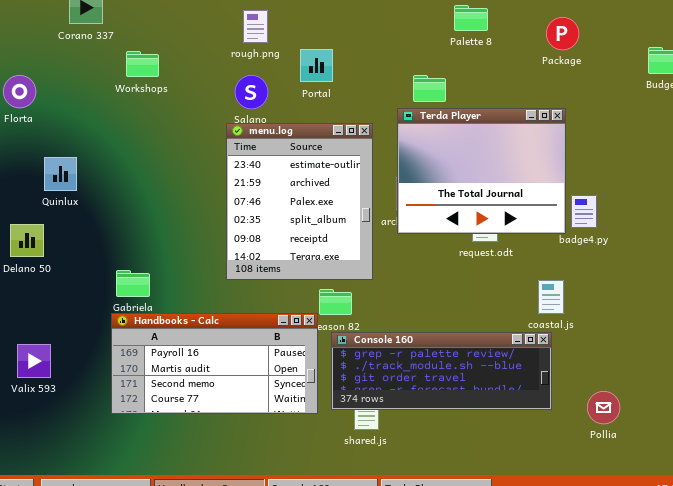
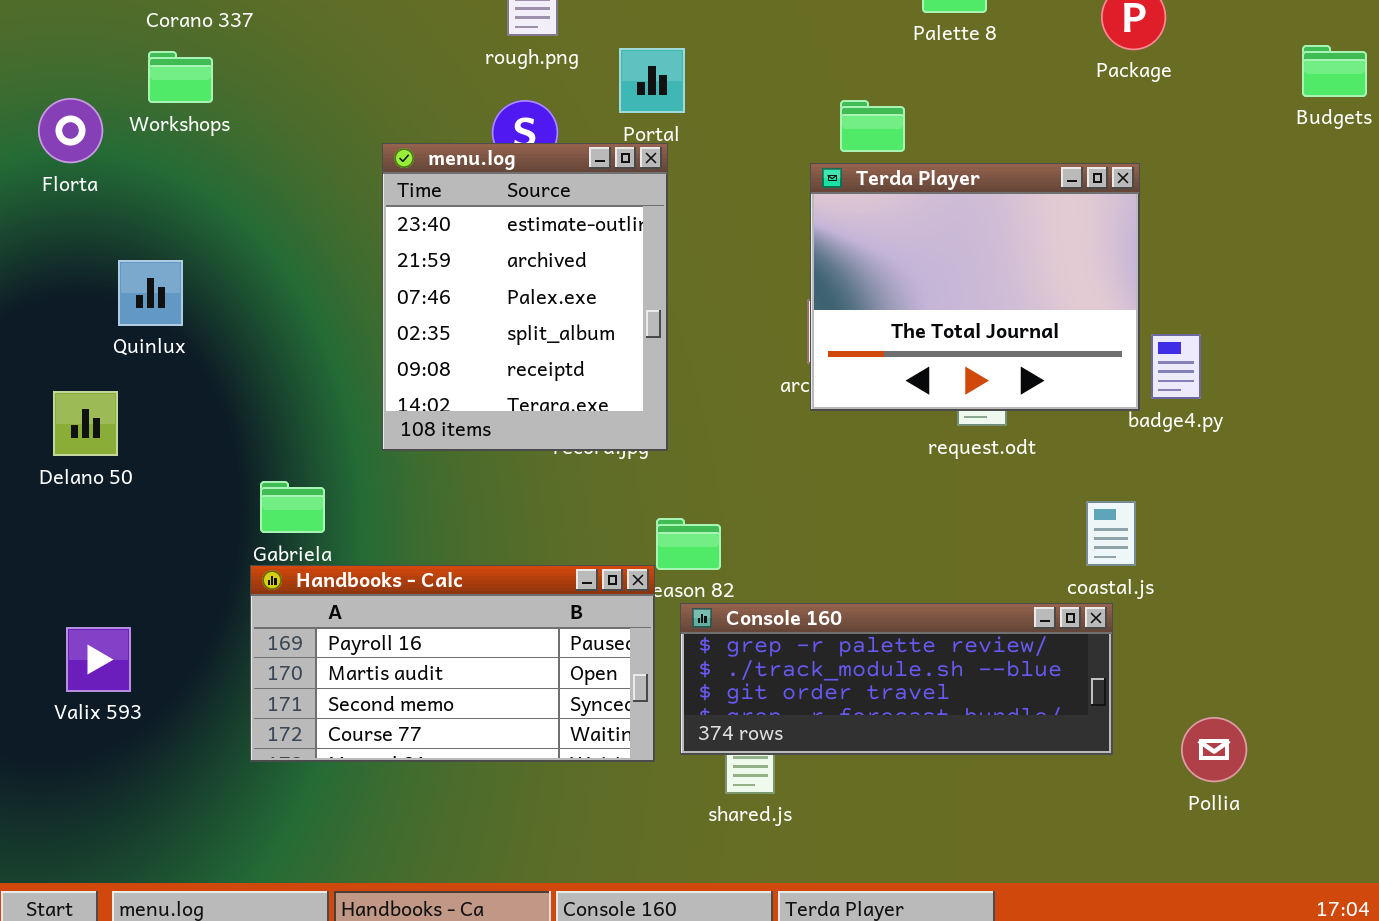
Workshops: [126,51,159,77] -> [148,51,213,103], moved
menu.log: [226,123,373,280] -> [382,143,668,451], moved

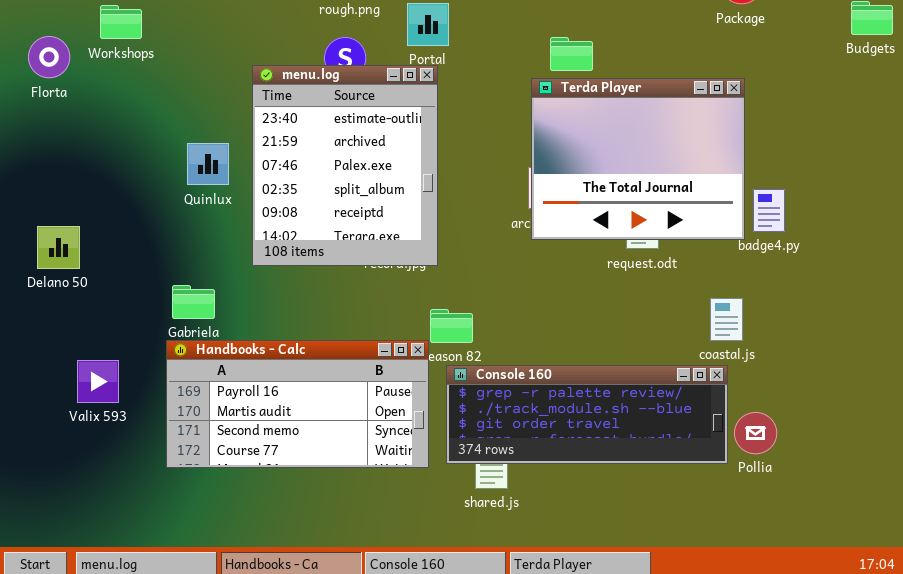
Quinlux: [118,260,183,326] -> [187,143,229,185], moved
Valix 593: [66,627,131,692] -> [77,360,119,403], moved
Pollia: [1181,717,1247,782] -> [734,412,777,454], moved

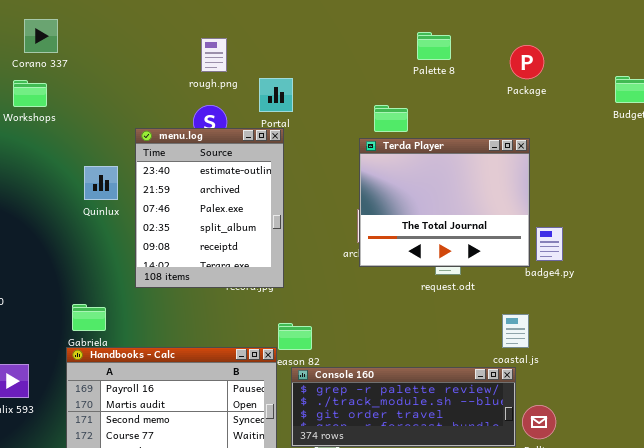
Quinlux: [187,143,229,185] -> [84,166,118,200], moved

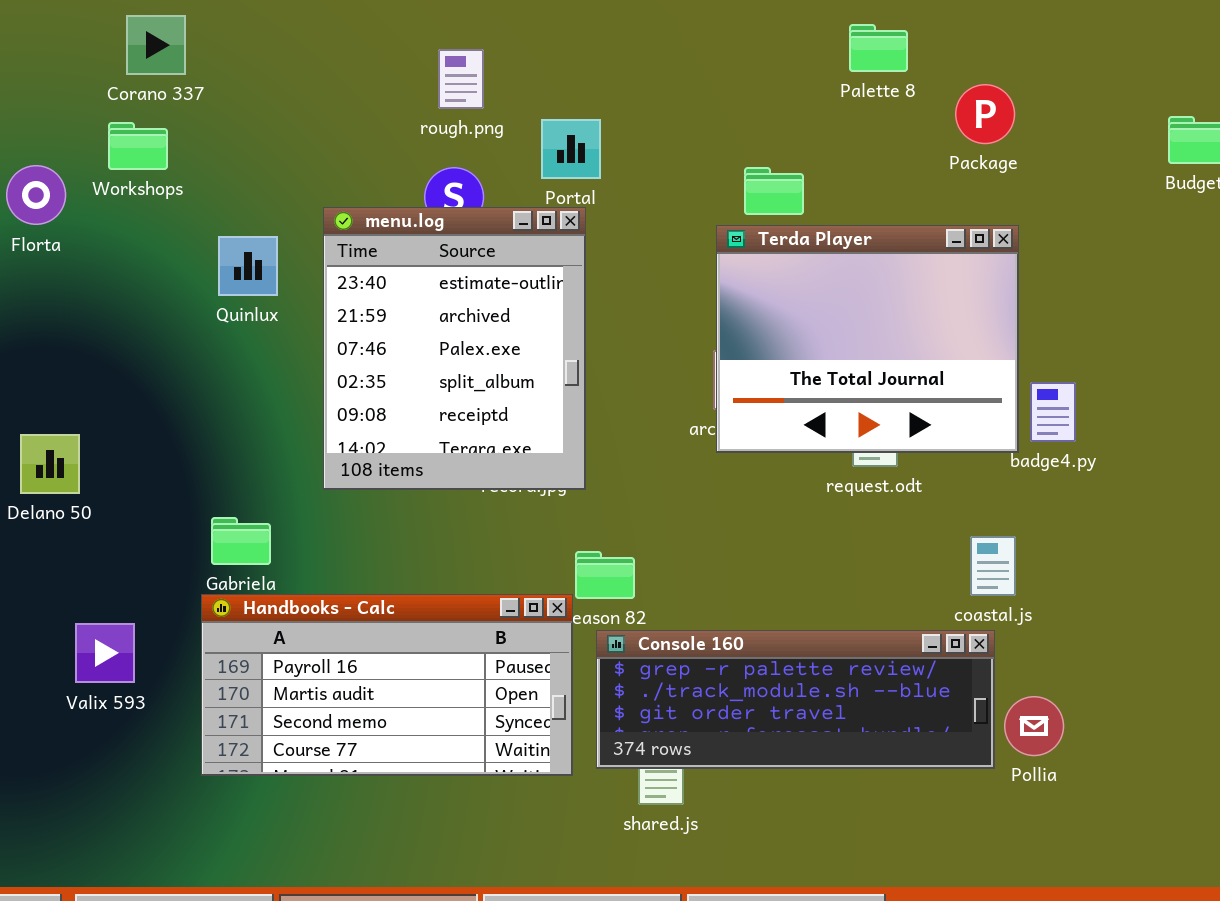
Palette 8: [417,32,451,60] -> [849,24,908,72], moved
Package: [510,45,544,79] -> [955,84,1015,144], moved
Quinlux: [84,166,118,200] -> [218,236,278,296], moved

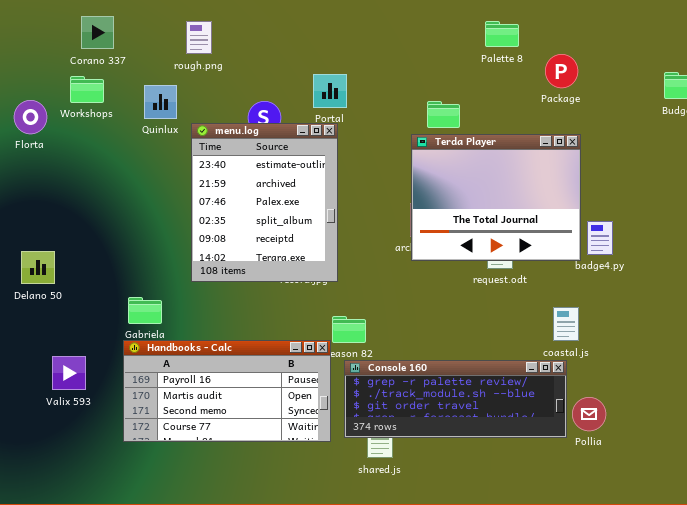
rough.png: [438,49,484,109] -> [186,21,212,54], moved
Quinlux: [218,236,278,296] -> [144,85,177,119], moved

